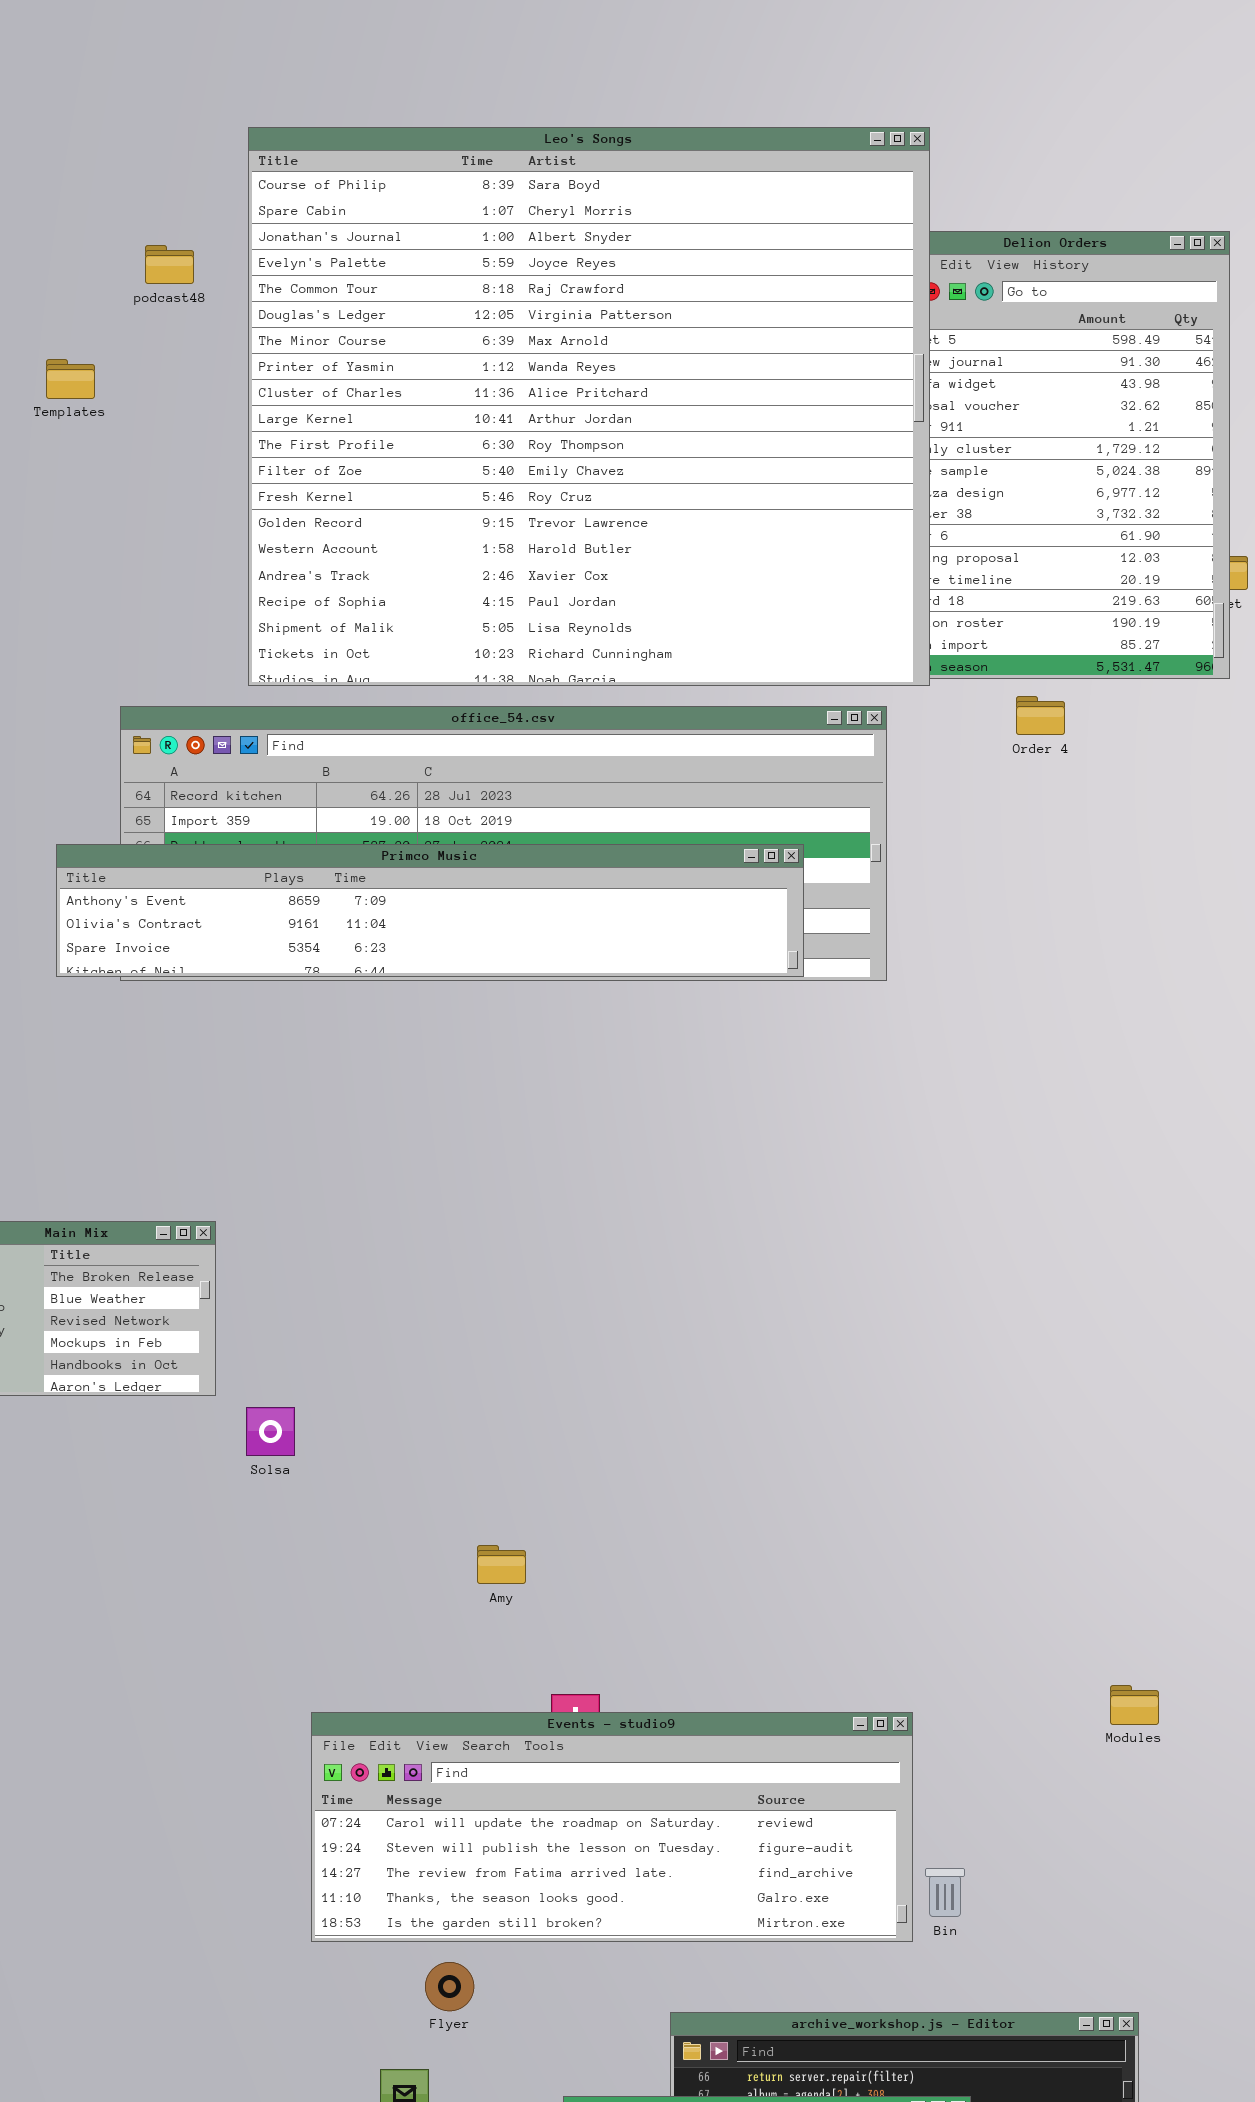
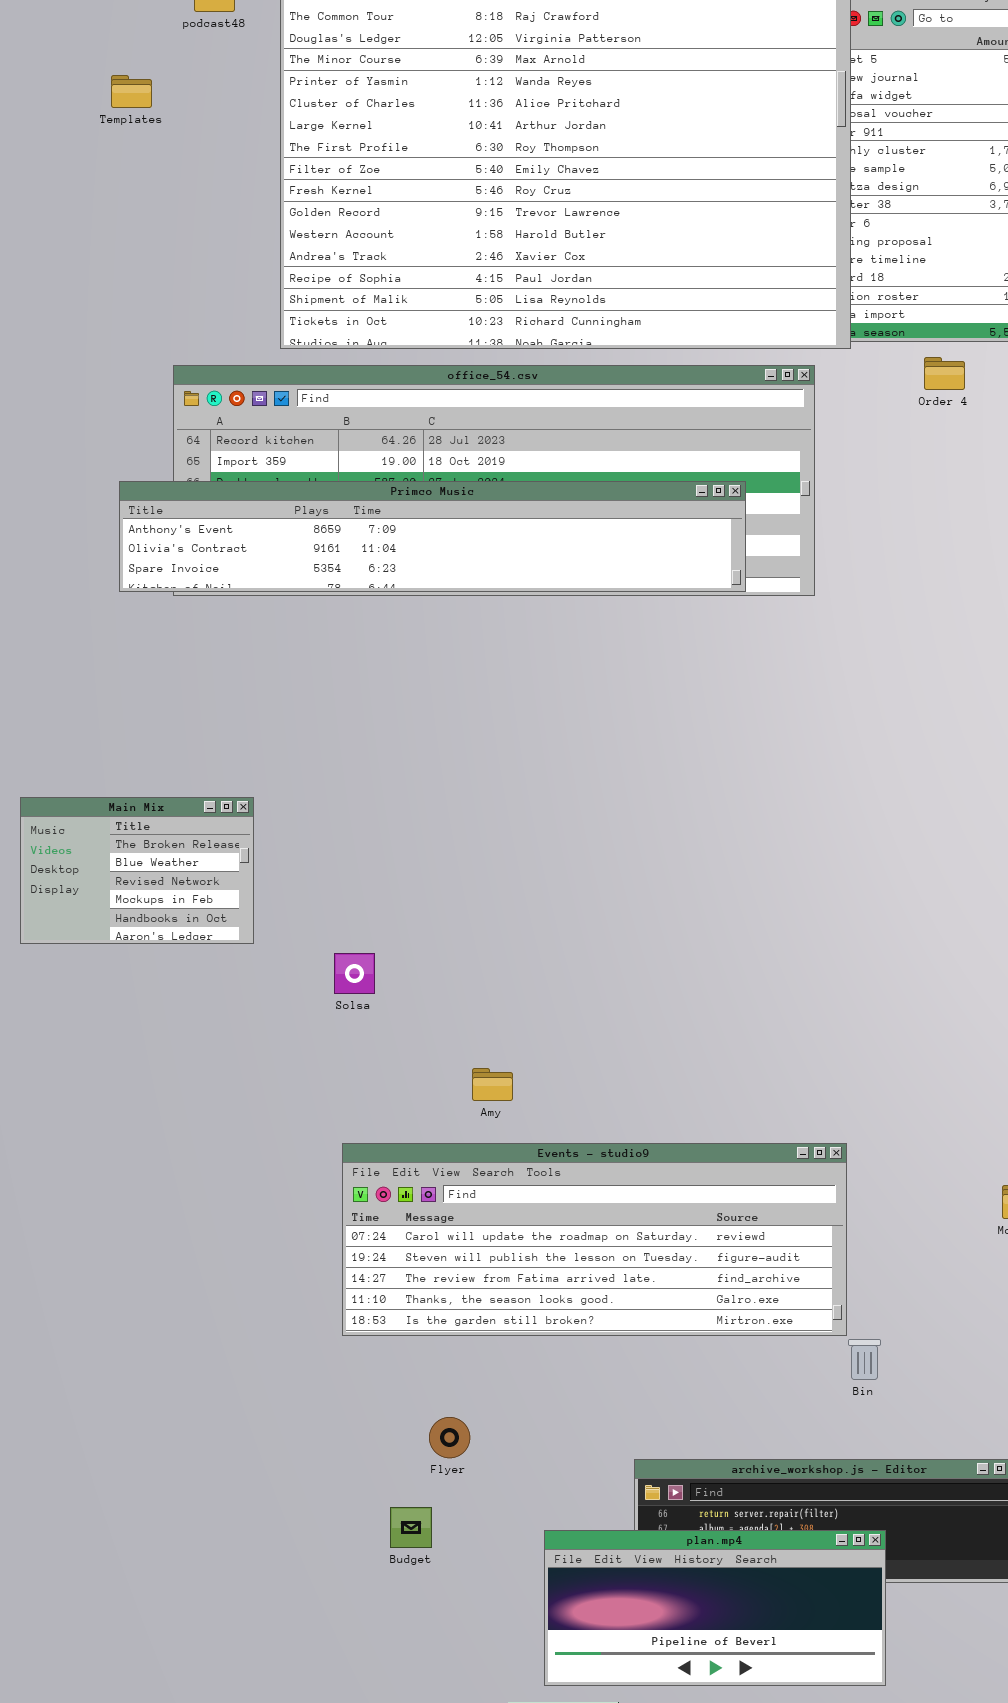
Solsa: [246,1407,295,1456] -> [334,953,375,994], moved
Events - studio9: [311,1712,913,1942] -> [342,1143,847,1336], moved

